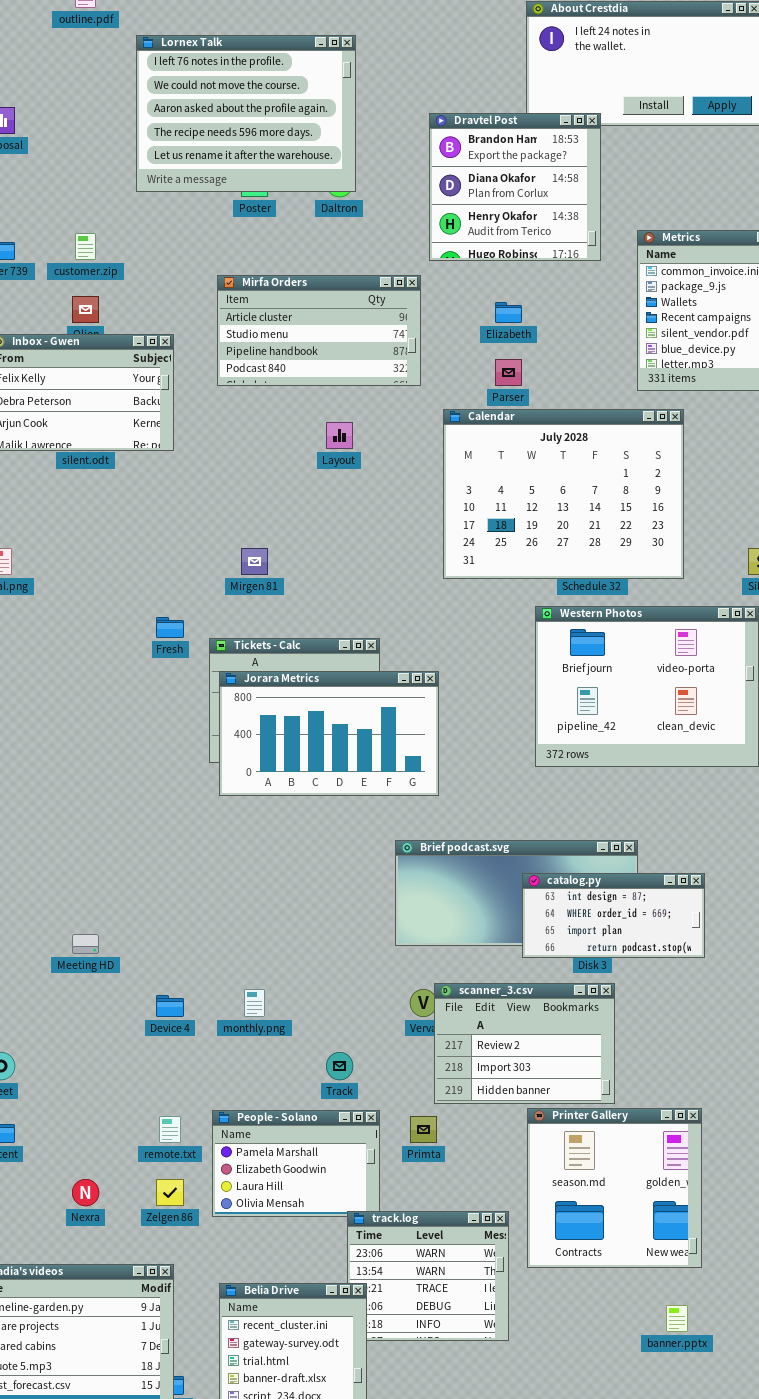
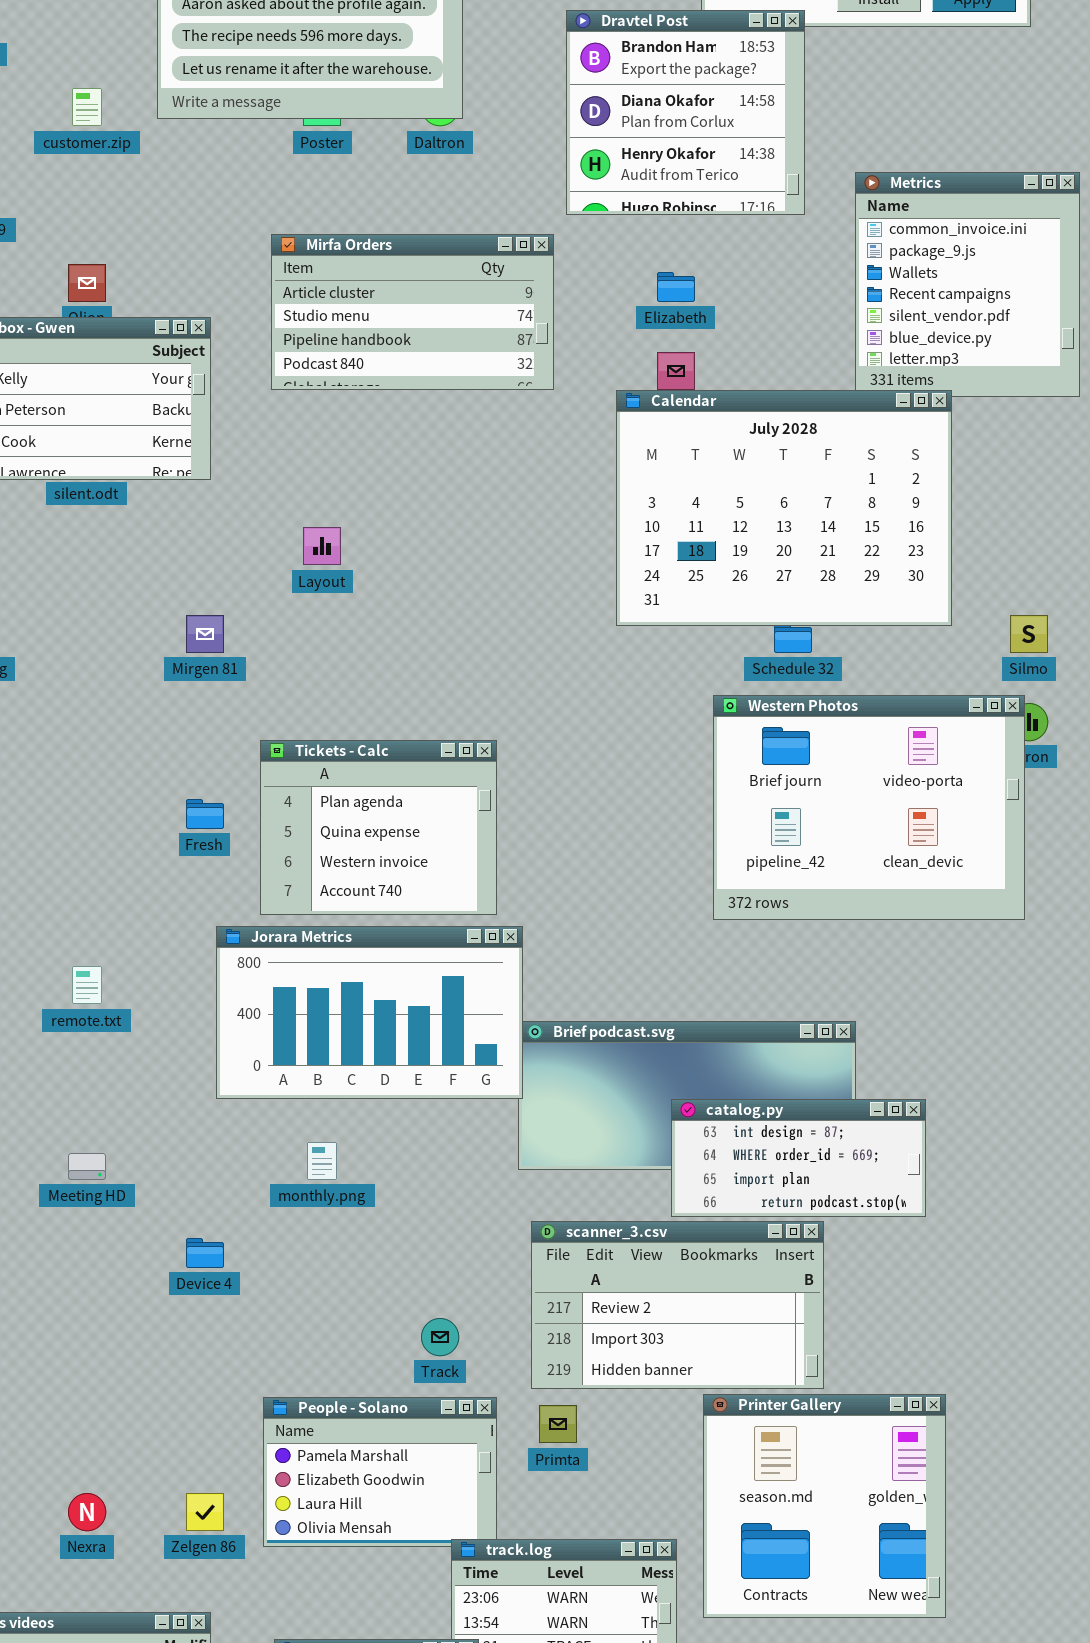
customer.zip: [75,233,96,260] -> [72,88,102,126], moved
Calendar: [443,409,684,579] -> [616,390,952,626], moved
Layout: [326,422,353,449] -> [303,527,341,565], moved
Mirgen 81: [241,548,268,575] -> [186,615,224,653], moved
Fresh: [156,617,184,638] -> [186,799,224,829], moved
Jorara Metrics: [219,671,439,796] -> [216,926,523,1099], moved
catalog.py: [522,873,705,958] -> [671,1099,926,1217], moved
scanner_3.csv: [434,983,615,1104] -> [531,1221,824,1389], resized
monthly.png: [244,989,265,1017] -> [307,1142,337,1180], moved
remote.txt: [159,1116,181,1143] -> [72,966,102,1004], moved

